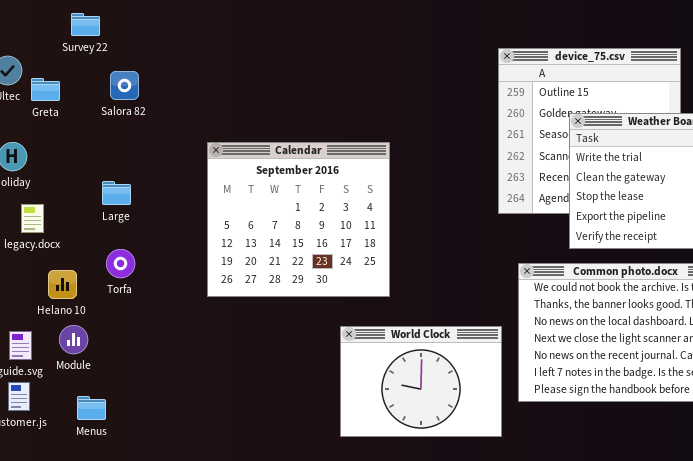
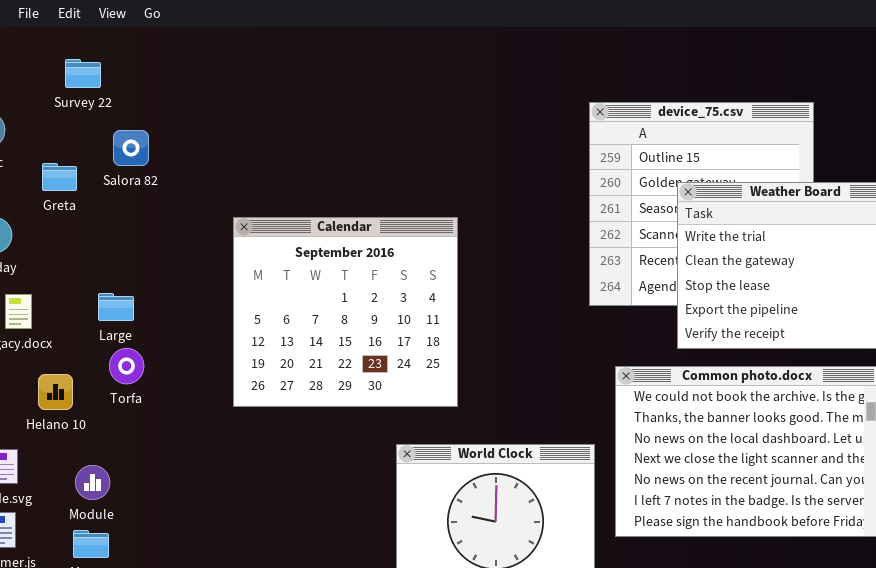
Greta: [31,78,60,101] -> [42,163,77,191], moved
Large: [102,181,131,205] -> [98,293,134,321], moved
Module: [59,325,88,354] -> [75,465,110,500], moved

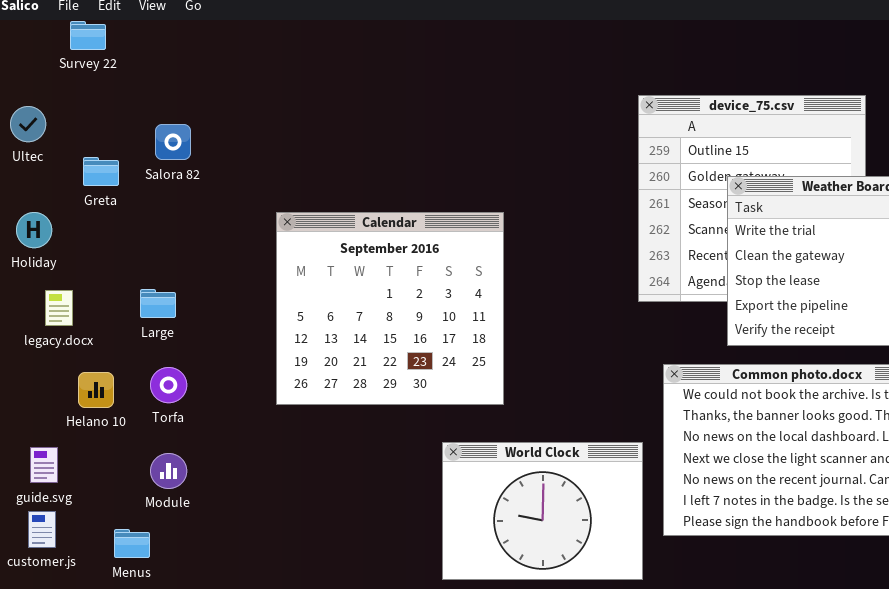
Survey 22: [65,59,101,88] -> [70,21,106,50], moved
Torfa: [109,348,144,384] -> [150,367,187,403], moved
Module: [75,465,110,500] -> [150,453,187,489], moved

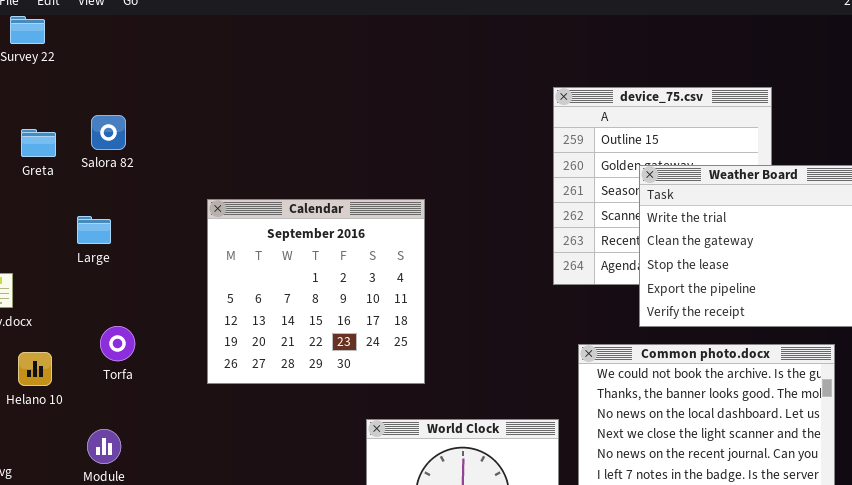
Greta: [83,157,119,186] -> [21,129,56,157], moved
Large: [140,289,176,318] -> [77,216,111,244], moved
Torfa: [150,367,187,403] -> [100,326,135,361], moved

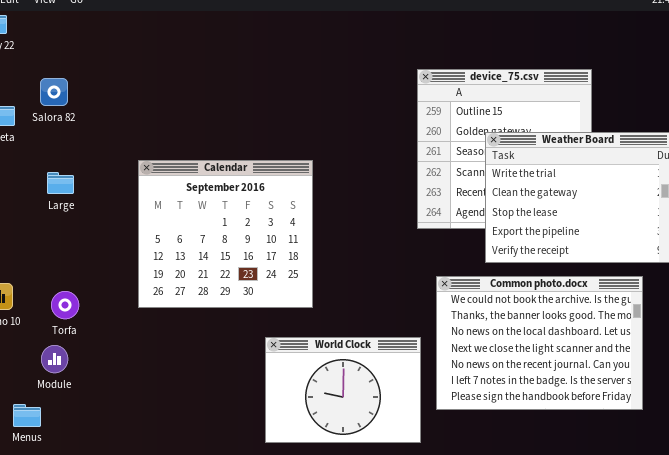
Salora 82: [91,115,126,150] -> [40,78,68,106], moved
Large: [77,216,111,244] -> [47,172,74,194], moved
Torfa: [100,326,135,361] -> [51,291,79,319], moved

